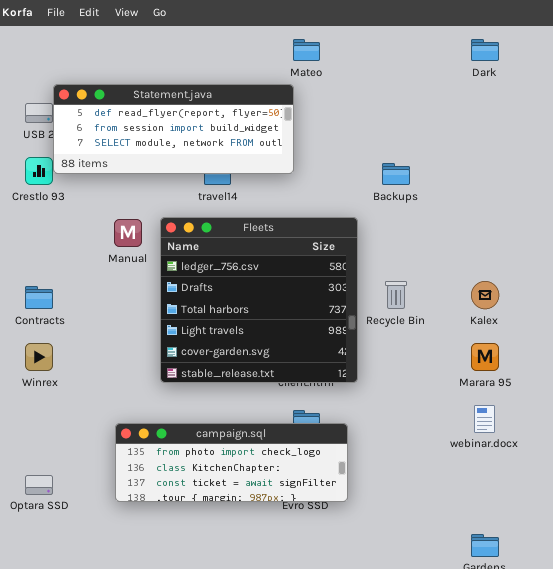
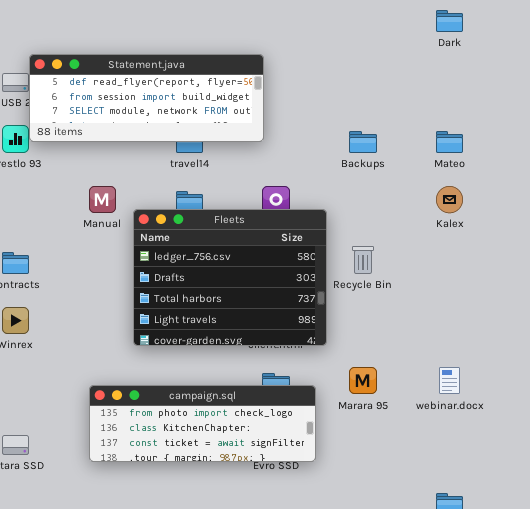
Mateo: [293,39,320,61] -> [436,131,463,153], moved
Fleets: [160,217,358,383] -> [133,209,327,346], resized
Kalex: [471,281,499,309] -> [436,186,463,213], moved
Marara 95: [471,343,499,371] -> [349,367,377,394], moved

